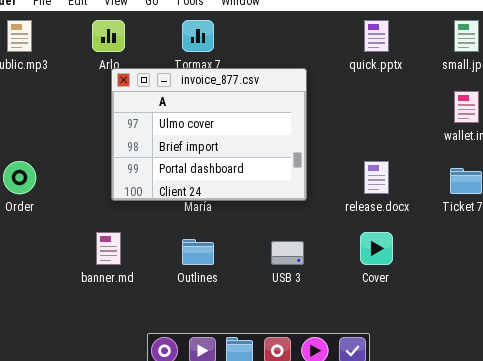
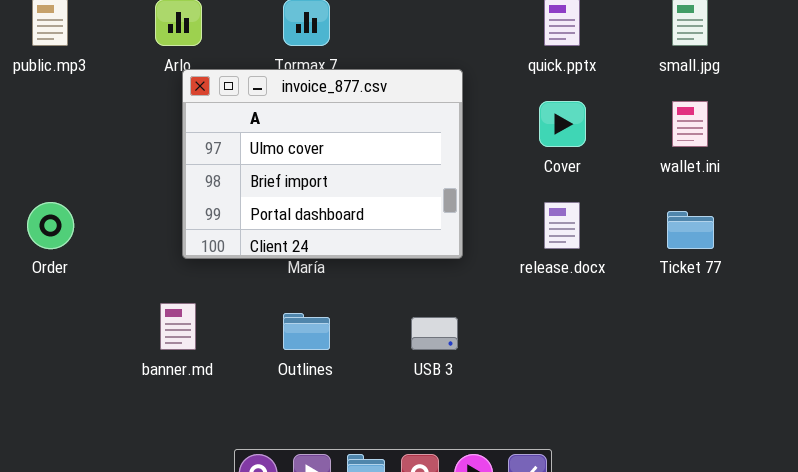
Cover: [360,232,393,265] -> [539,101,586,147], moved

